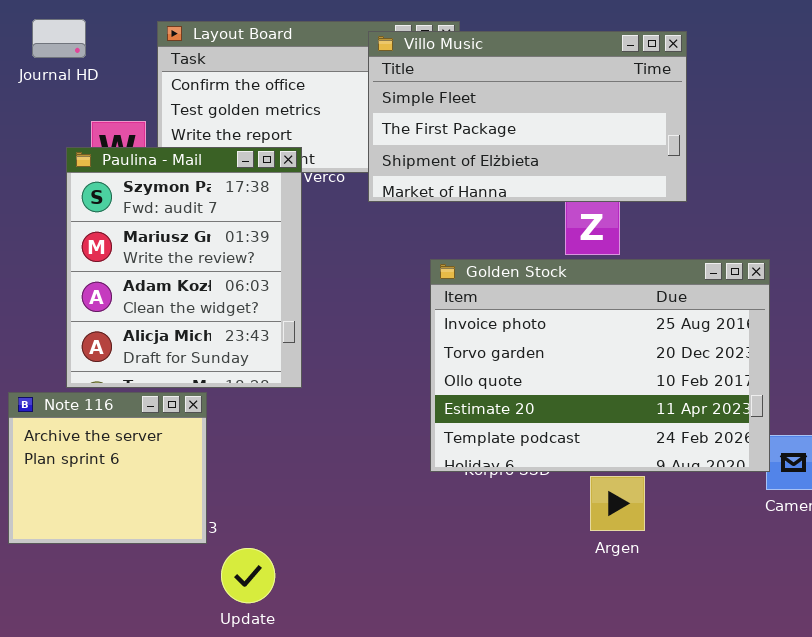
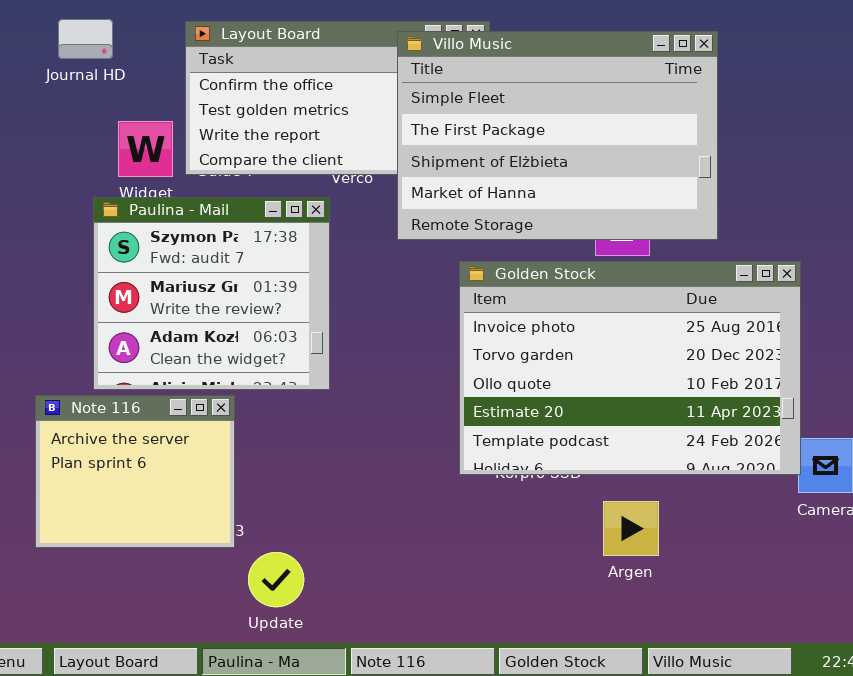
Villo Music: [368,31,687,202] -> [397,31,718,240], resized
Paulina - Mail: [66,147,302,388] -> [93,197,330,390], resized
Argen: [590,476,645,531] -> [603,501,659,556], moved

